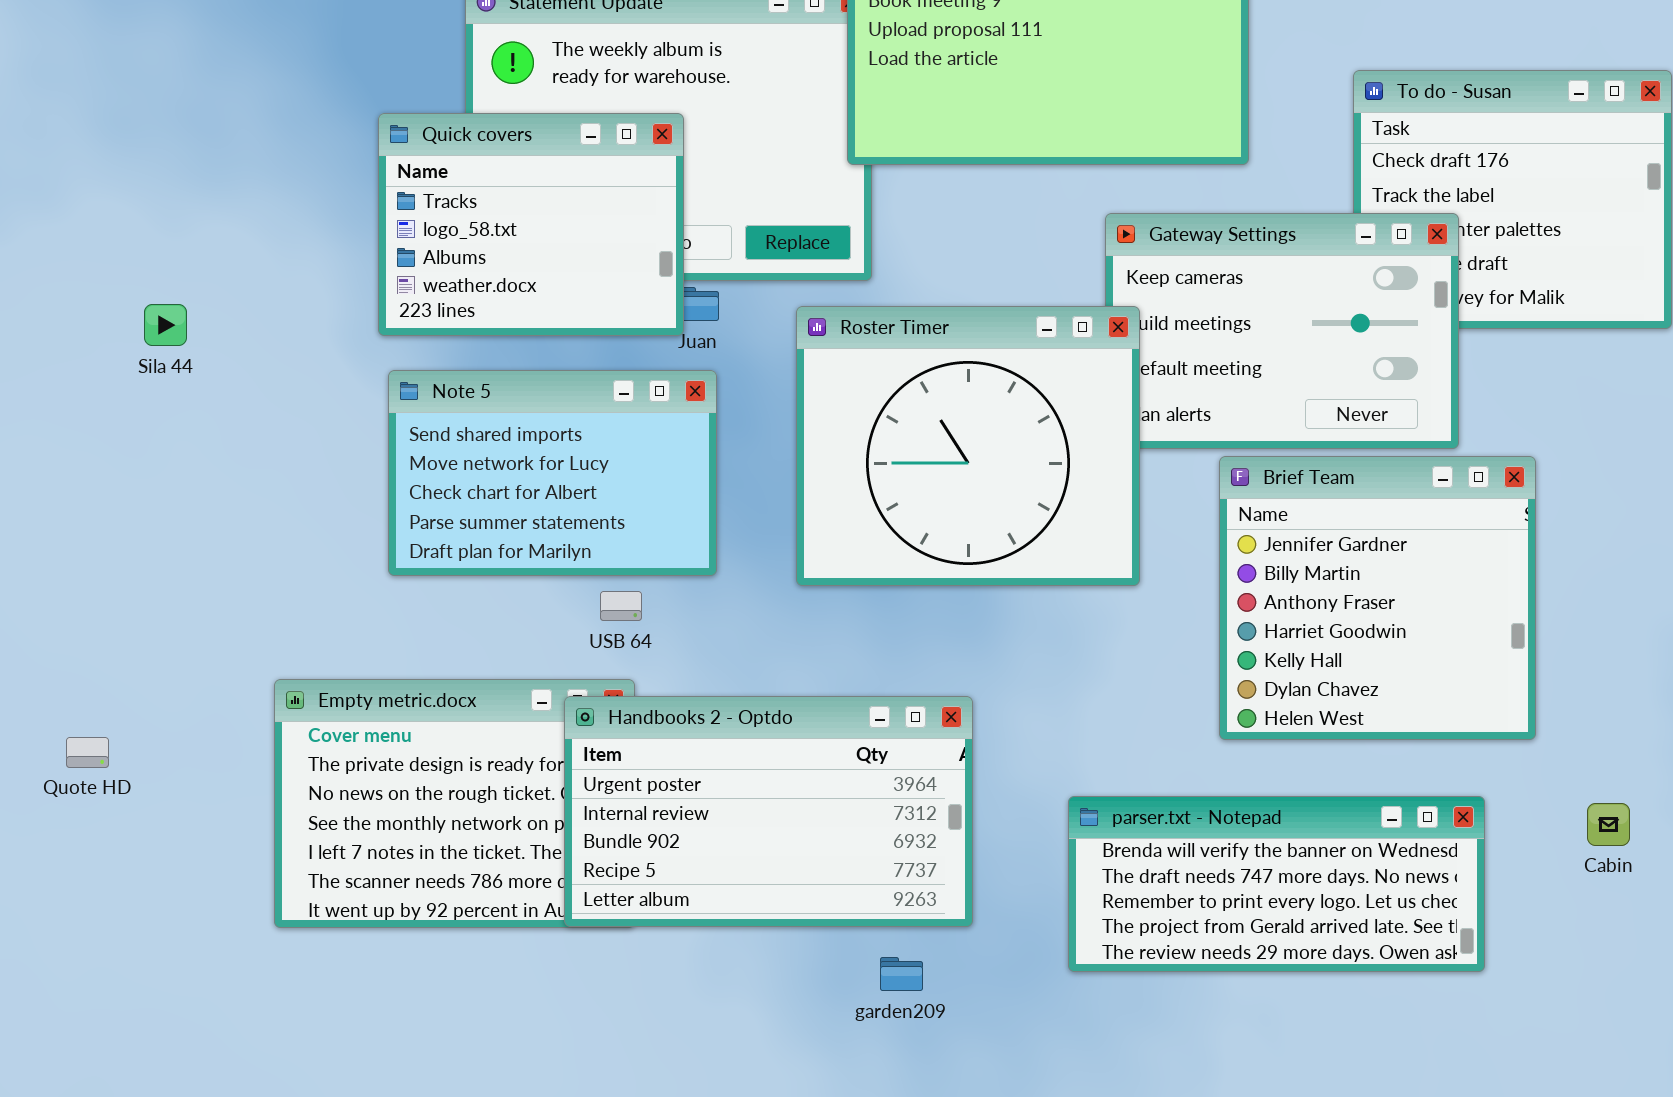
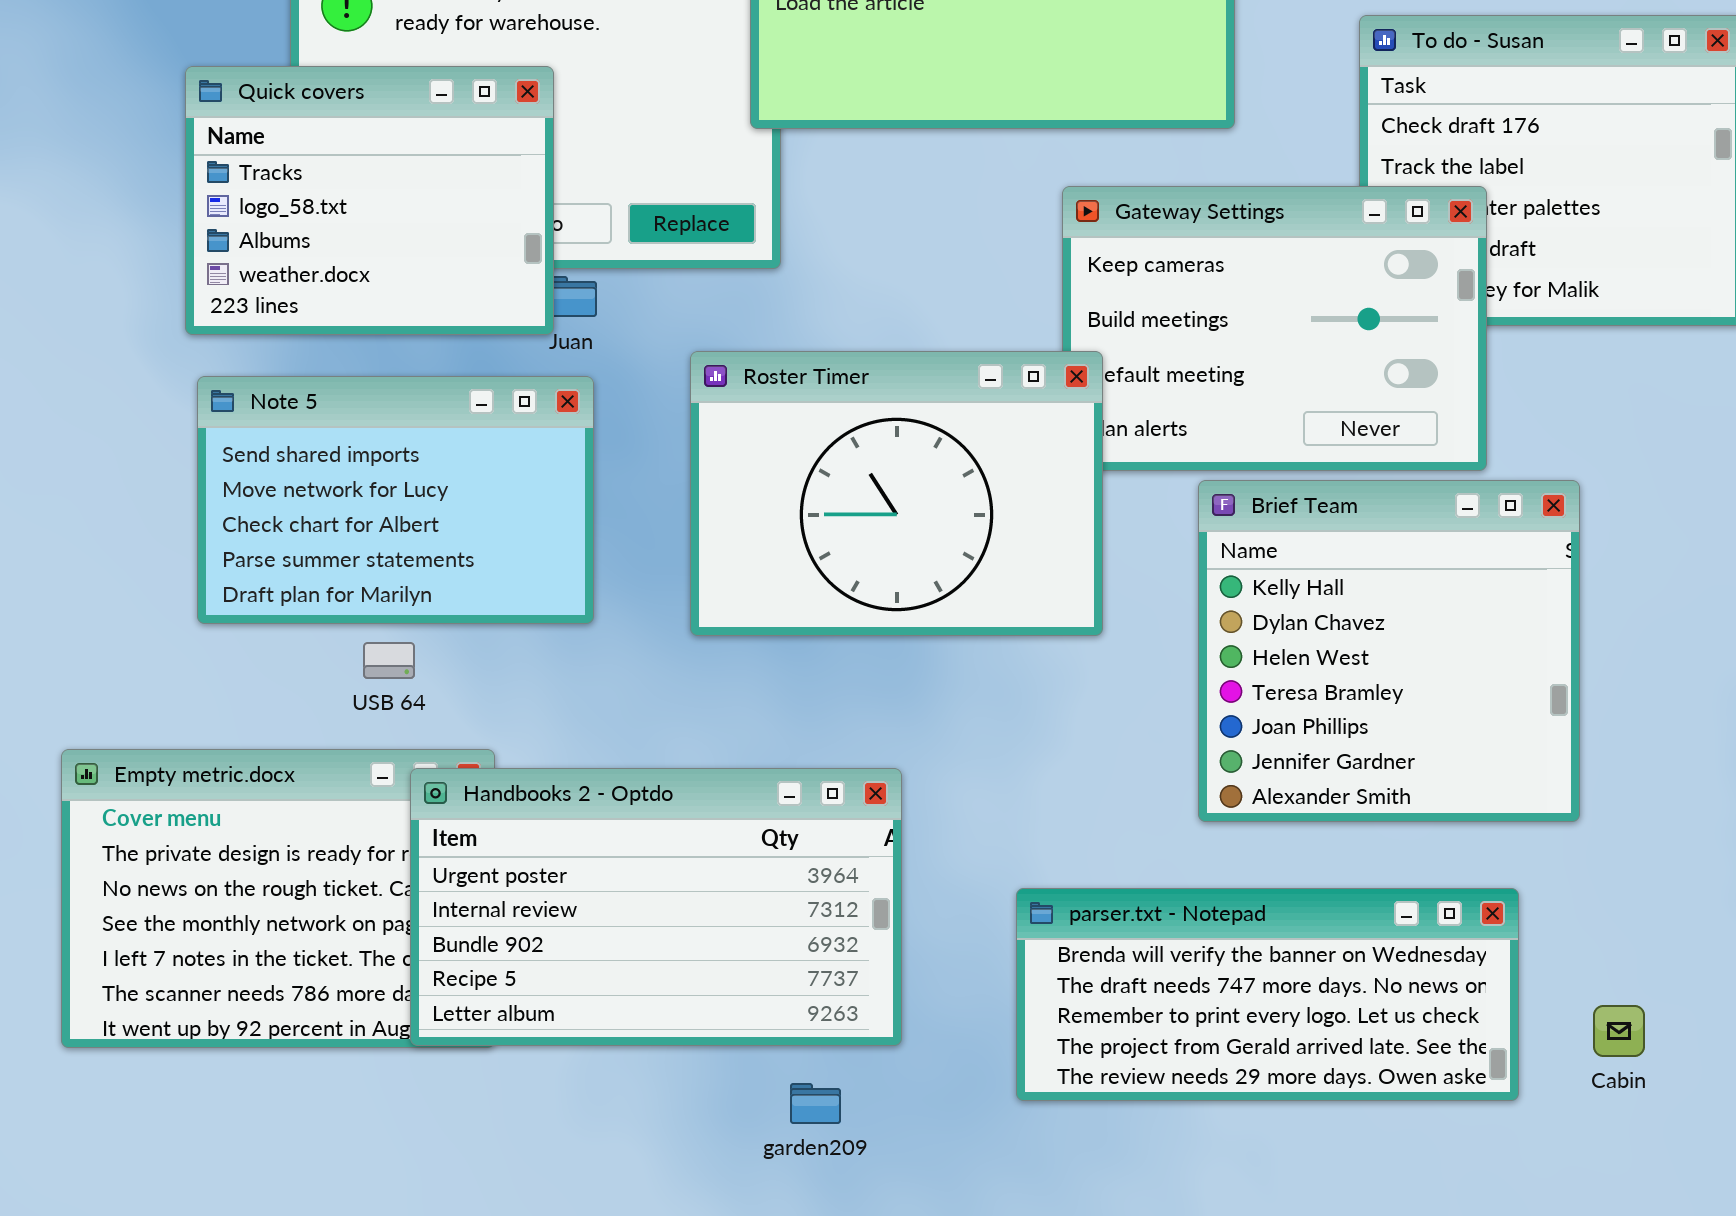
Roster Timer: [796,306,1140,586] -> [690,351,1103,636], resized
Brief Team: [1219,456,1536,740] -> [1198,480,1580,822], scrolled down 4 rows
USB 64: [600,591,642,621] -> [363,642,415,679], moved
Cabin: [1587,803,1630,846] -> [1593,1005,1645,1057], moved

